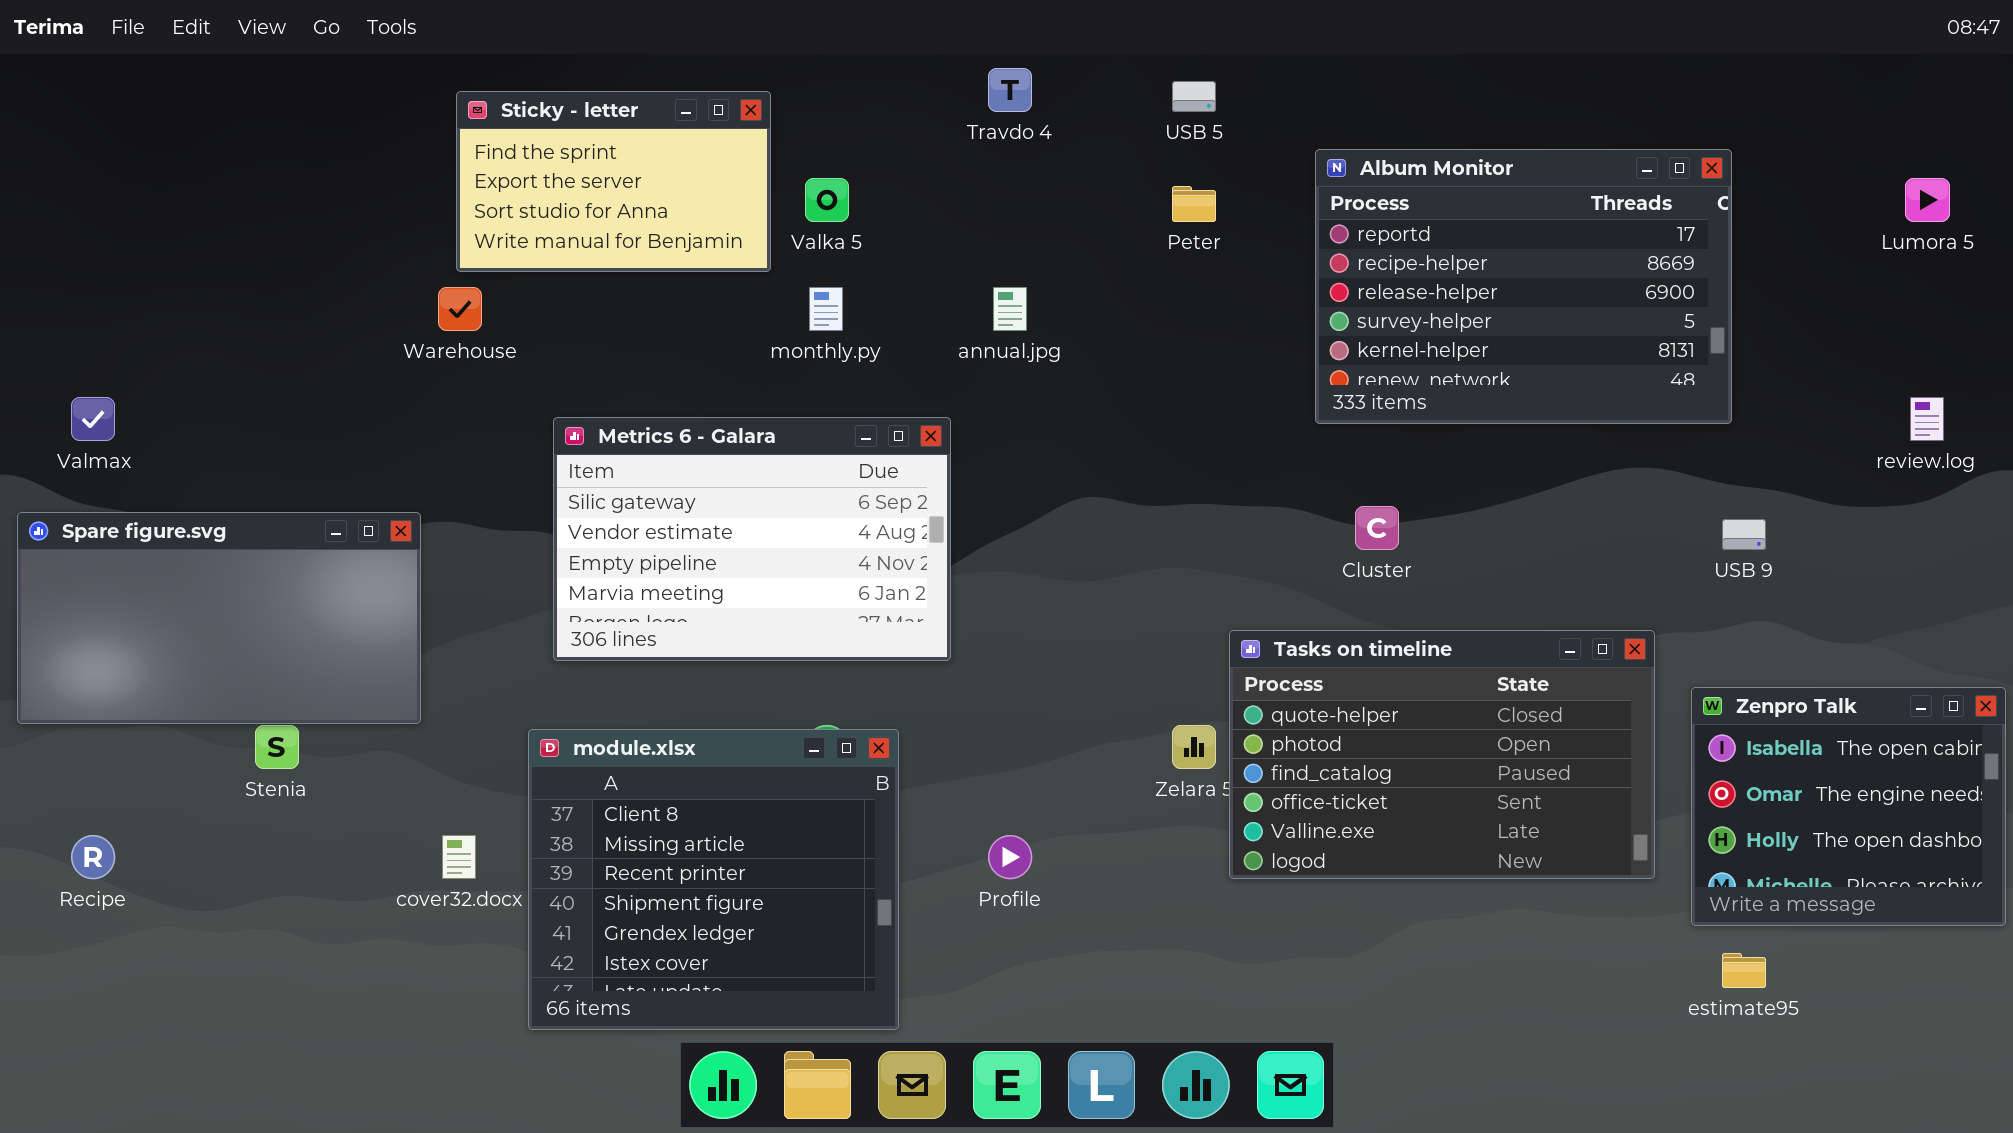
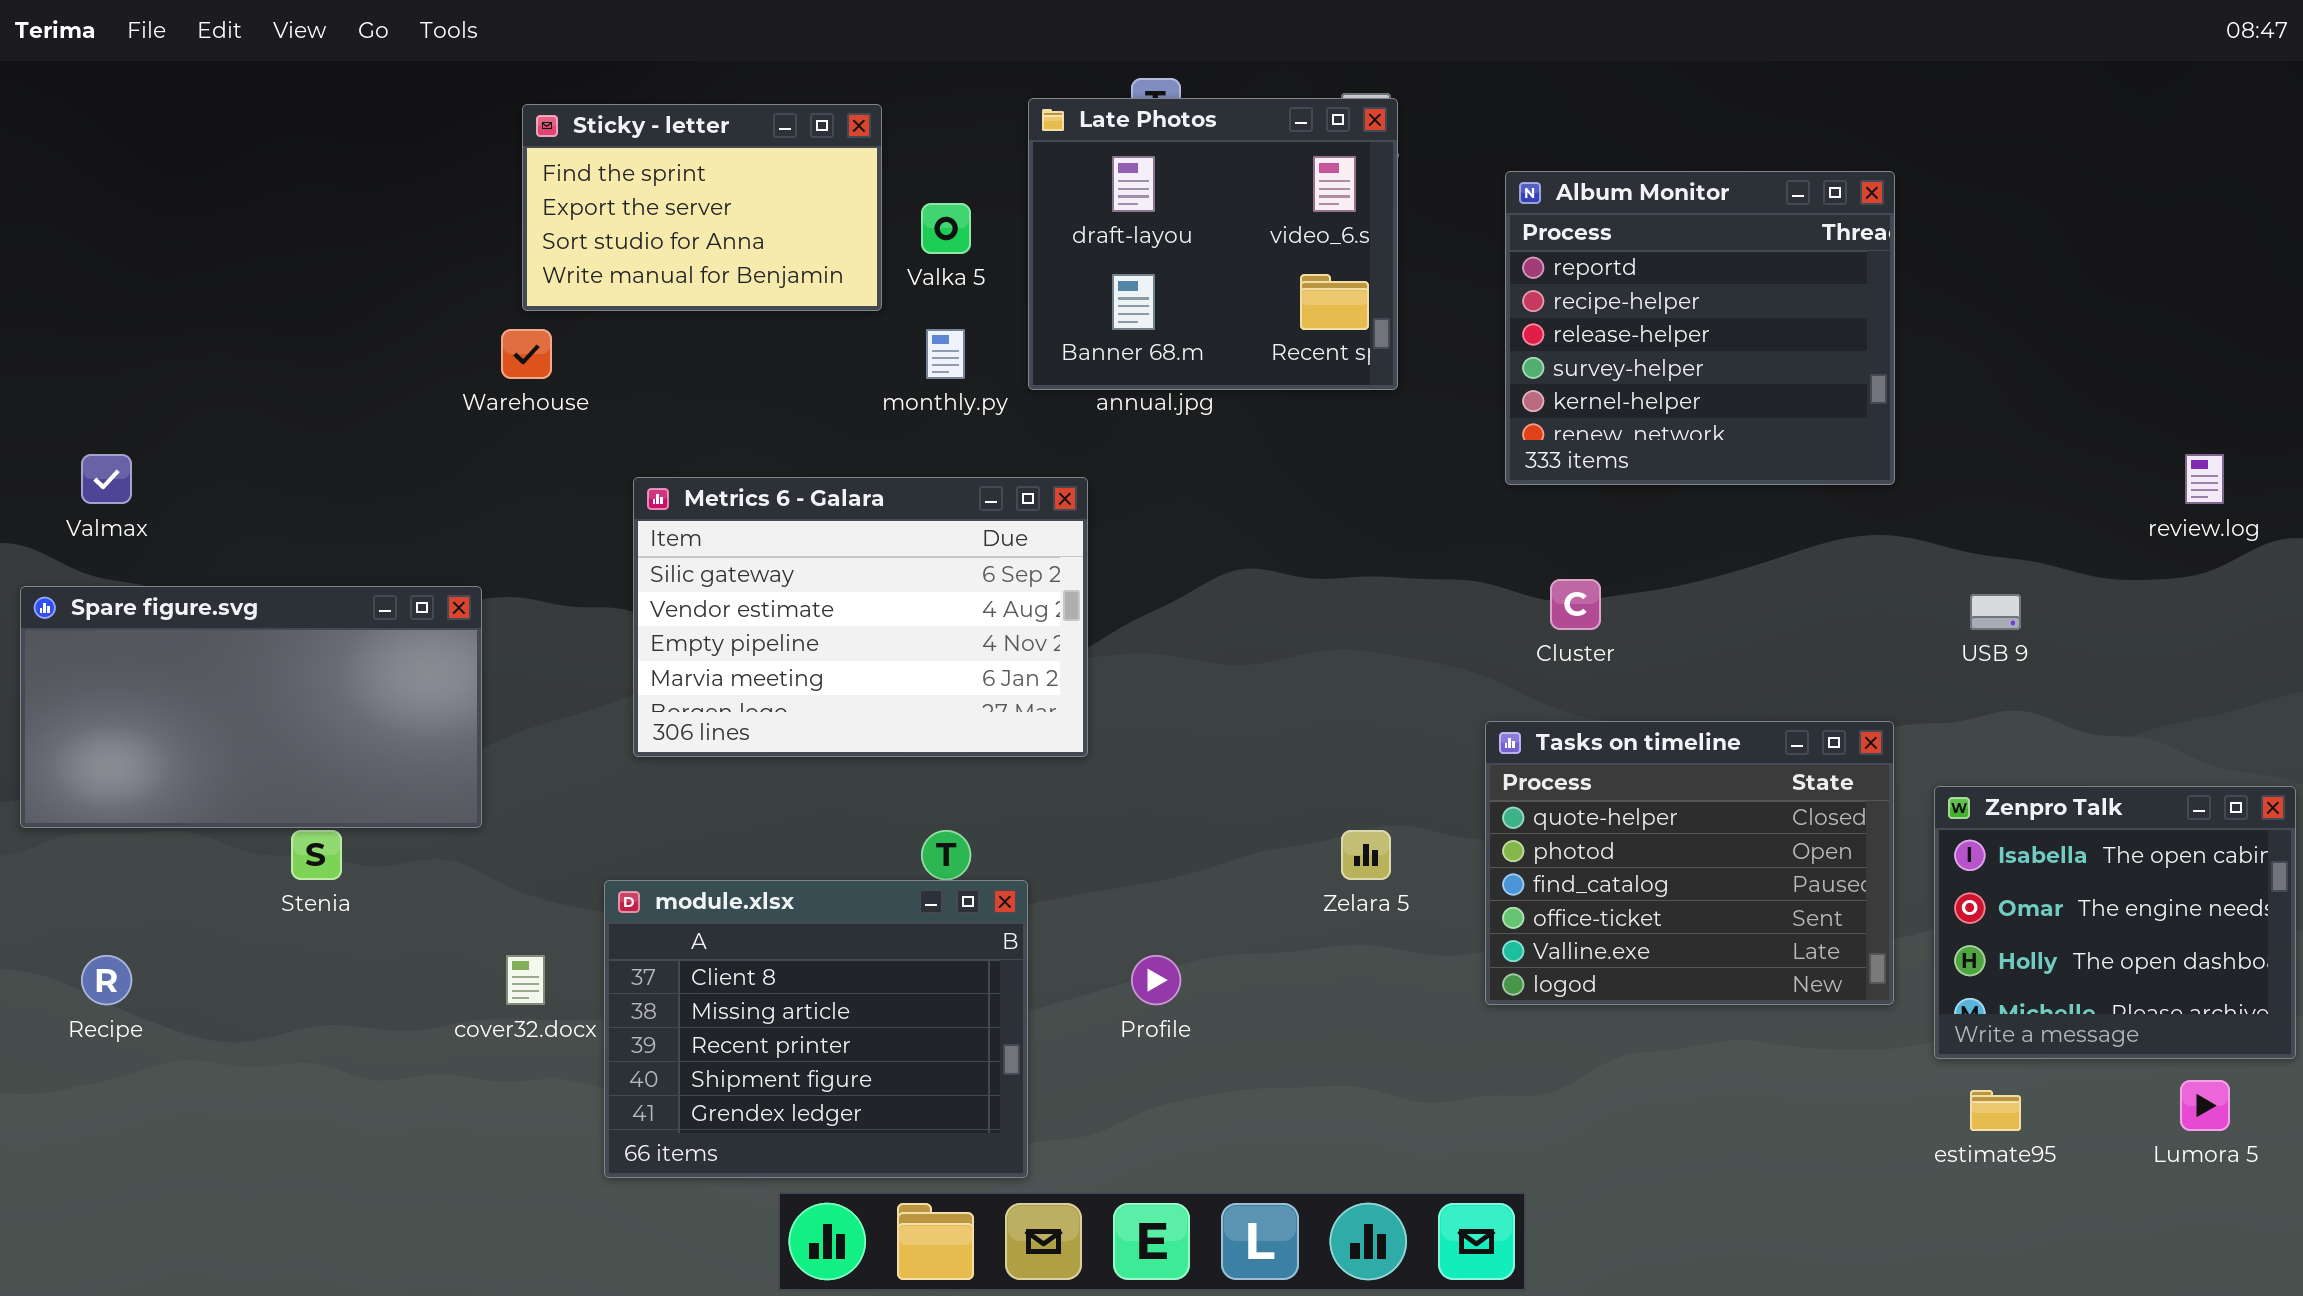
Late Photos: none -> [1028,98,1398,390], opened
Album Monitor: [1315,149,1732,424] -> [1505,171,1895,485], resized
Lumora 5: [1905,178,1950,222] -> [2180,1080,2230,1131], moved
Tasks on timeline: [1229,630,1655,879] -> [1485,721,1894,1005], resized
module.xlsx: [528,729,899,1030] -> [604,880,1028,1178], resized

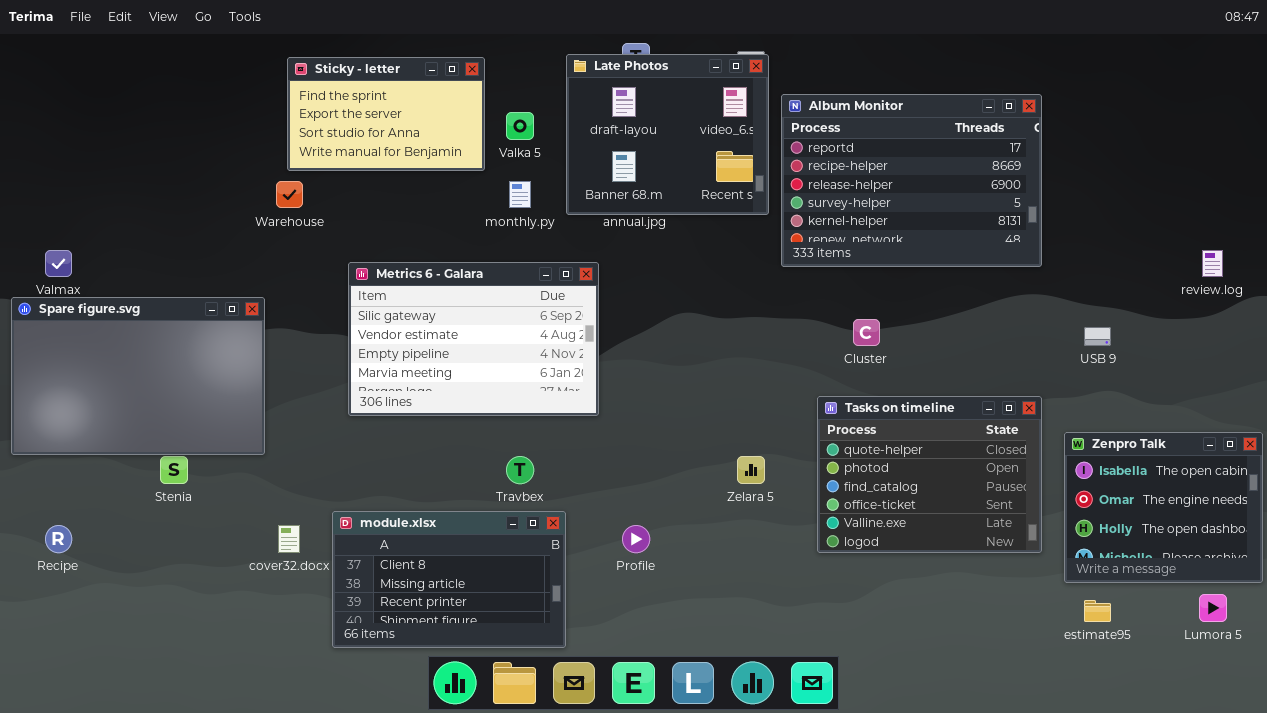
Album Monitor: [1505,171,1895,485] -> [781,94,1042,267], resized
Spare figure.svg: [20,586,482,828] -> [11,297,265,455], resized
module.xlsx: [604,880,1028,1178] -> [332,511,566,648], resized

